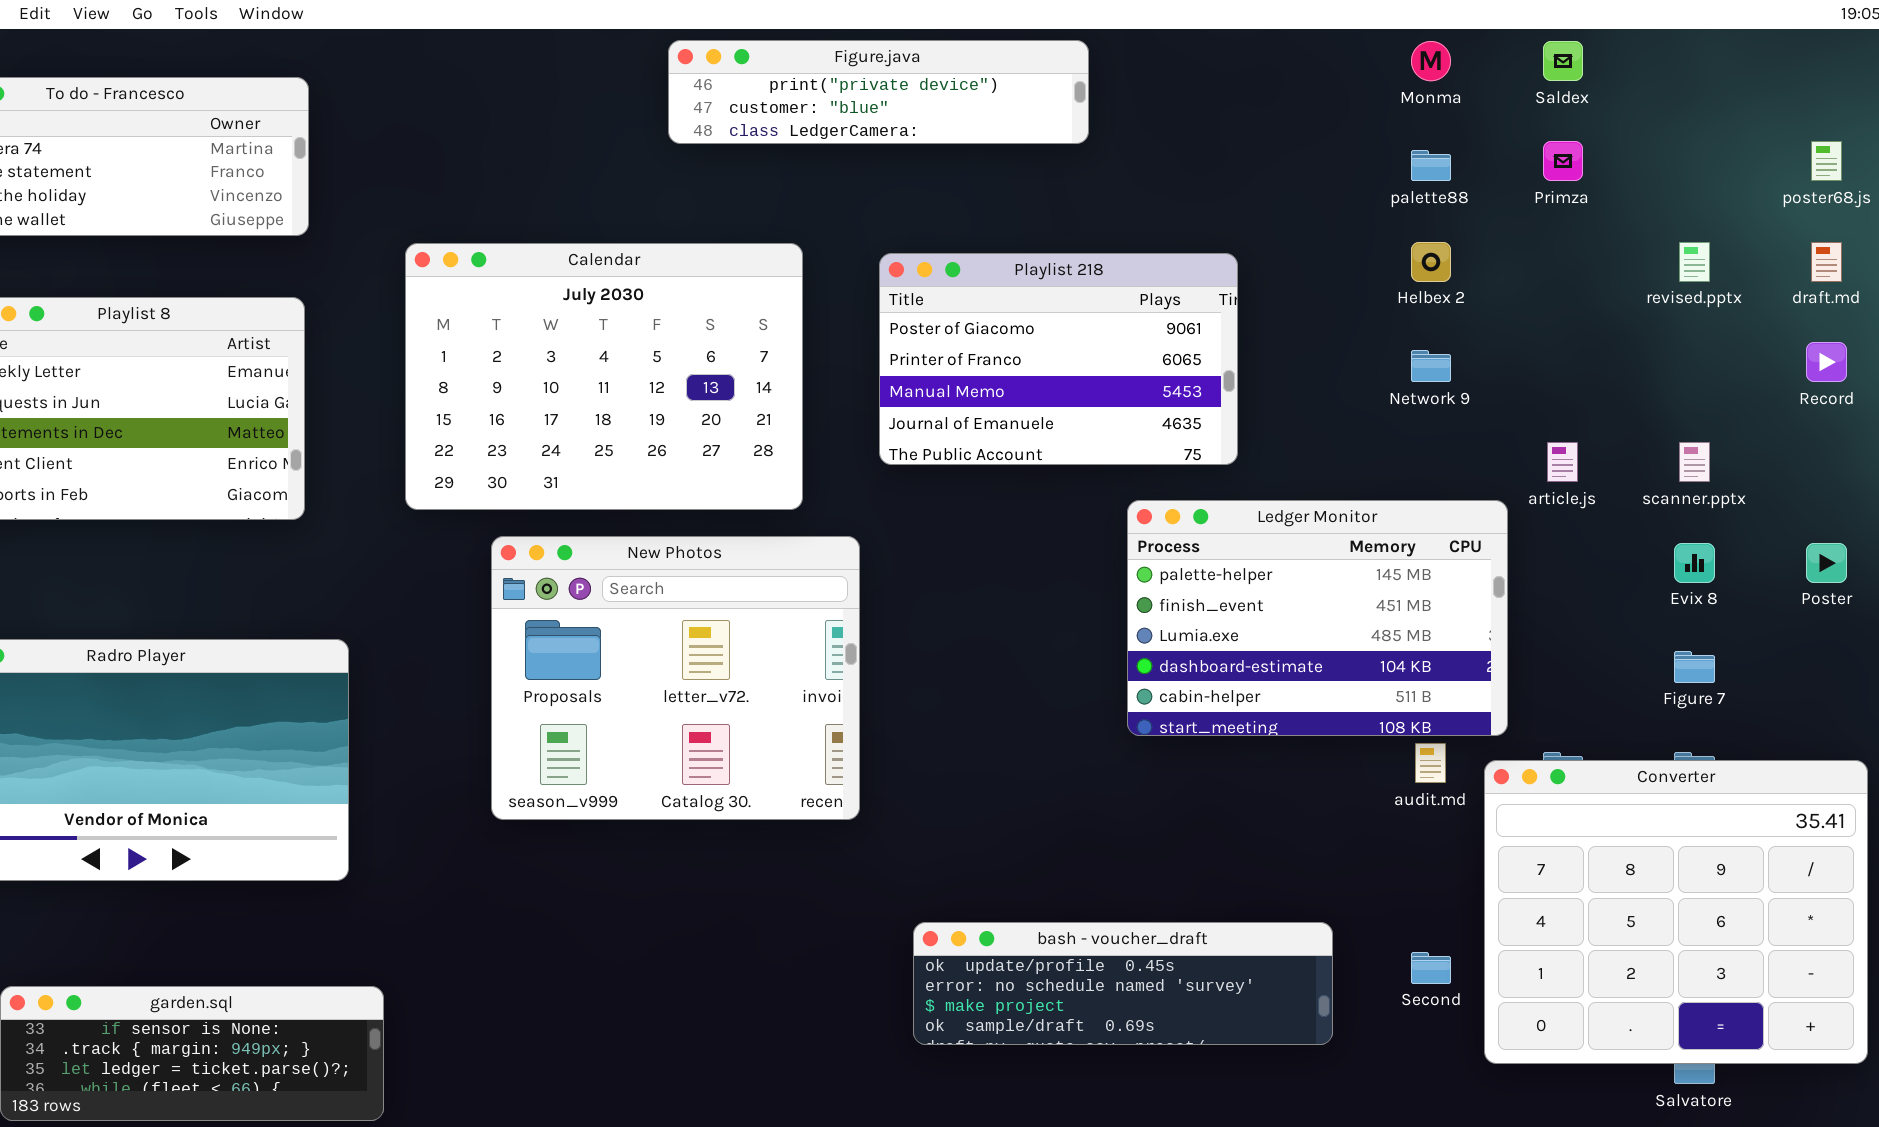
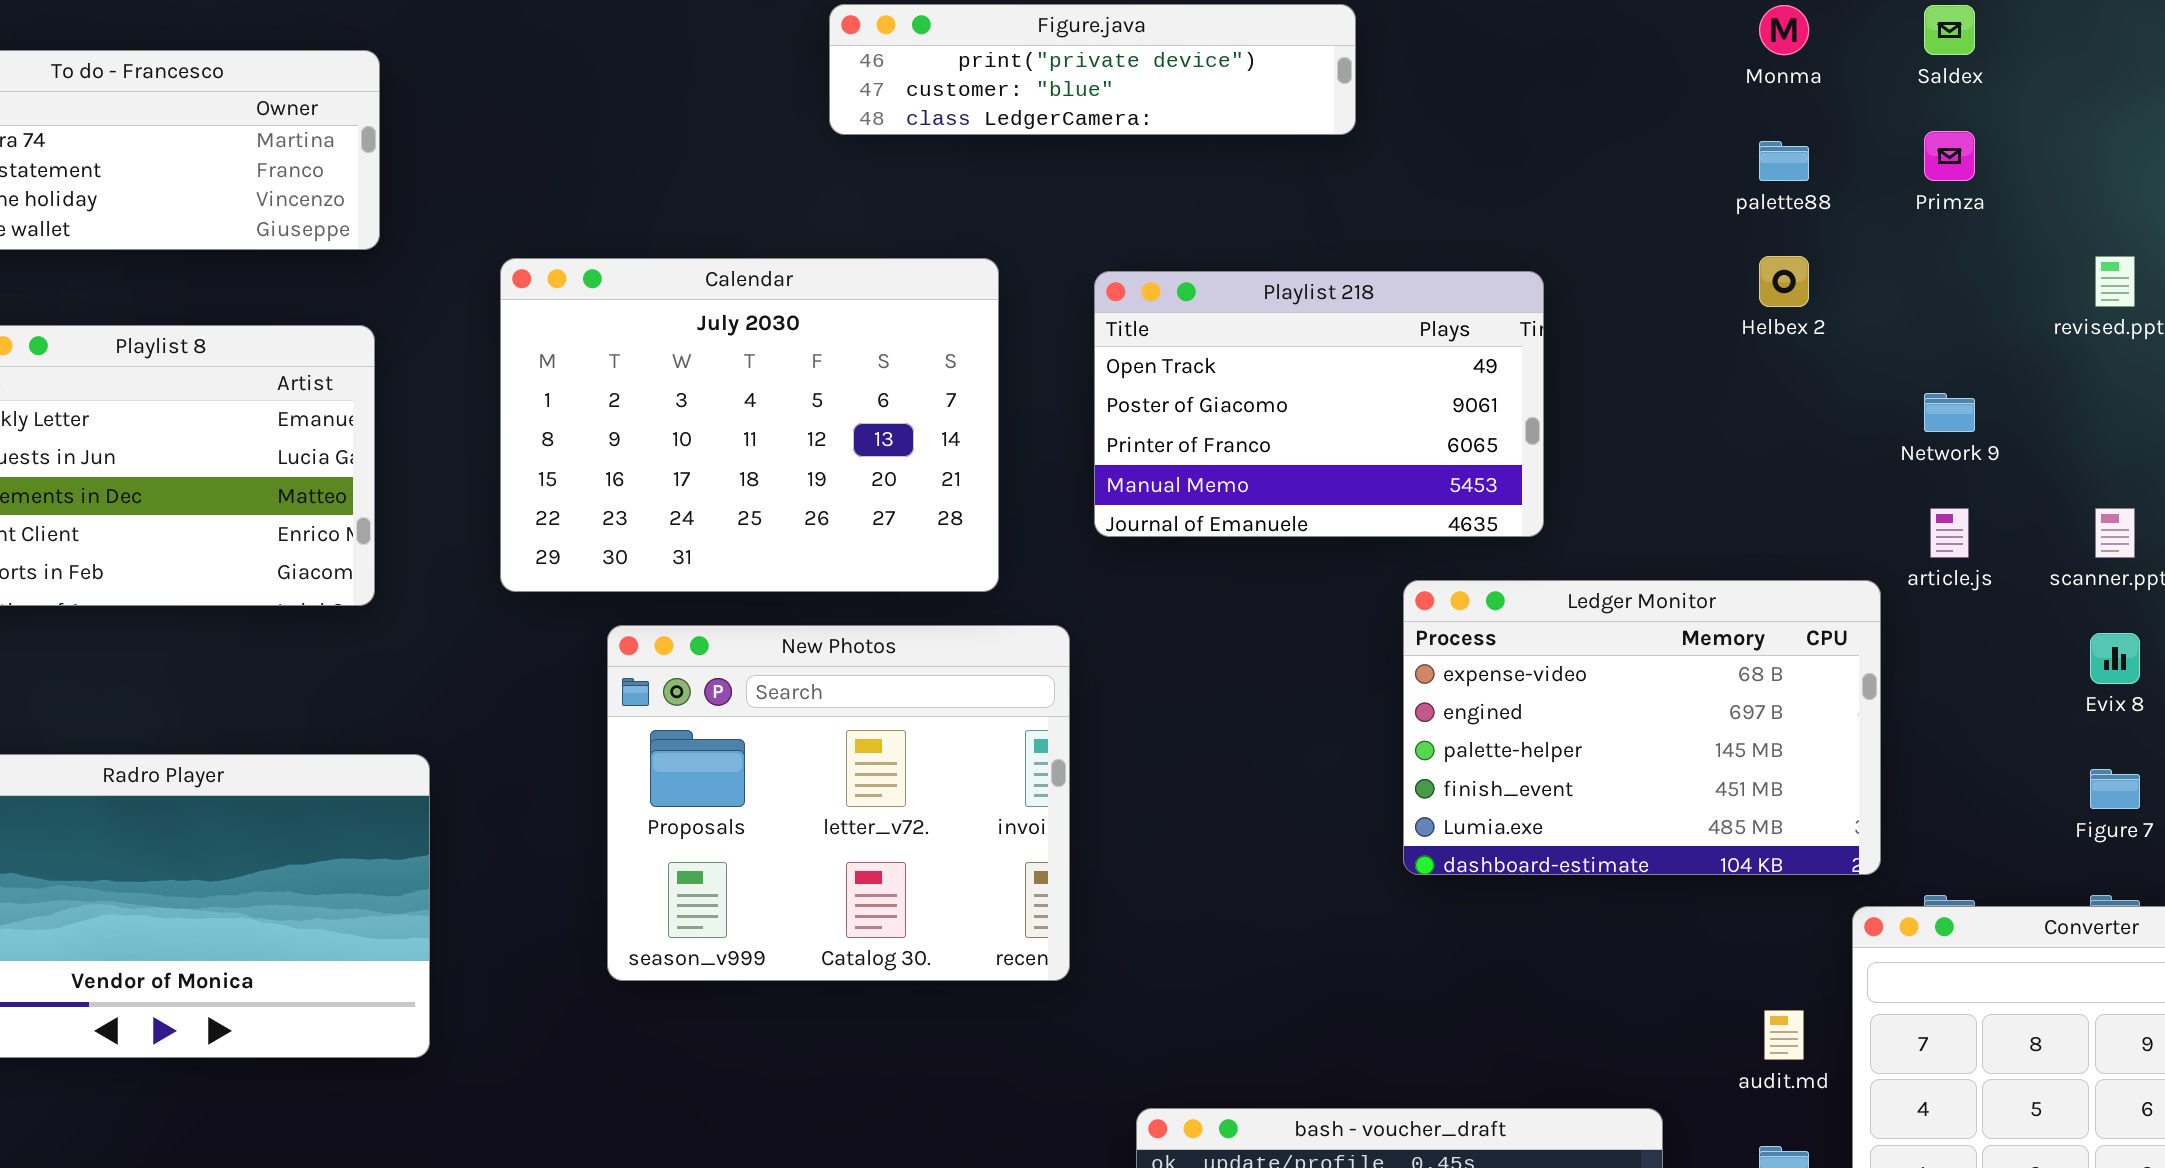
Playlist 218: [879,253,1238,465] -> [1094,271,1544,537], scrolled up 1 row
Network 9: [1411,350,1451,382] -> [1924,393,1975,432], moved
Ledger Monitor: [1127,500,1508,736] -> [1403,580,1881,875], scrolled up 2 rows
audit.md: [1415,743,1446,783] -> [1764,1010,1804,1060], moved

